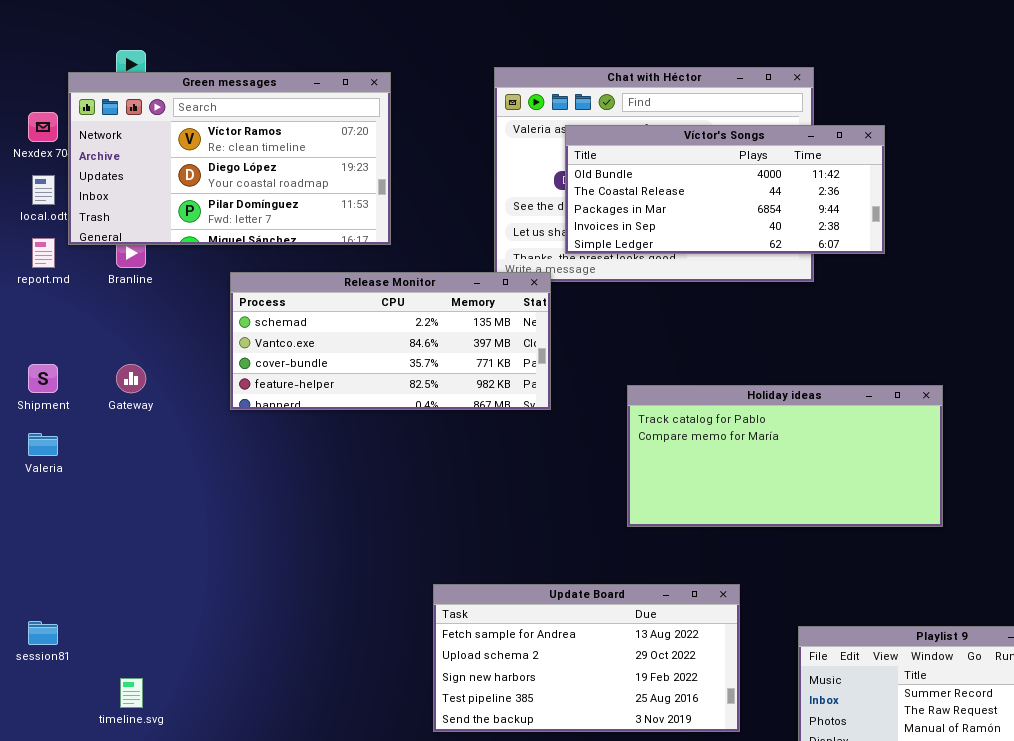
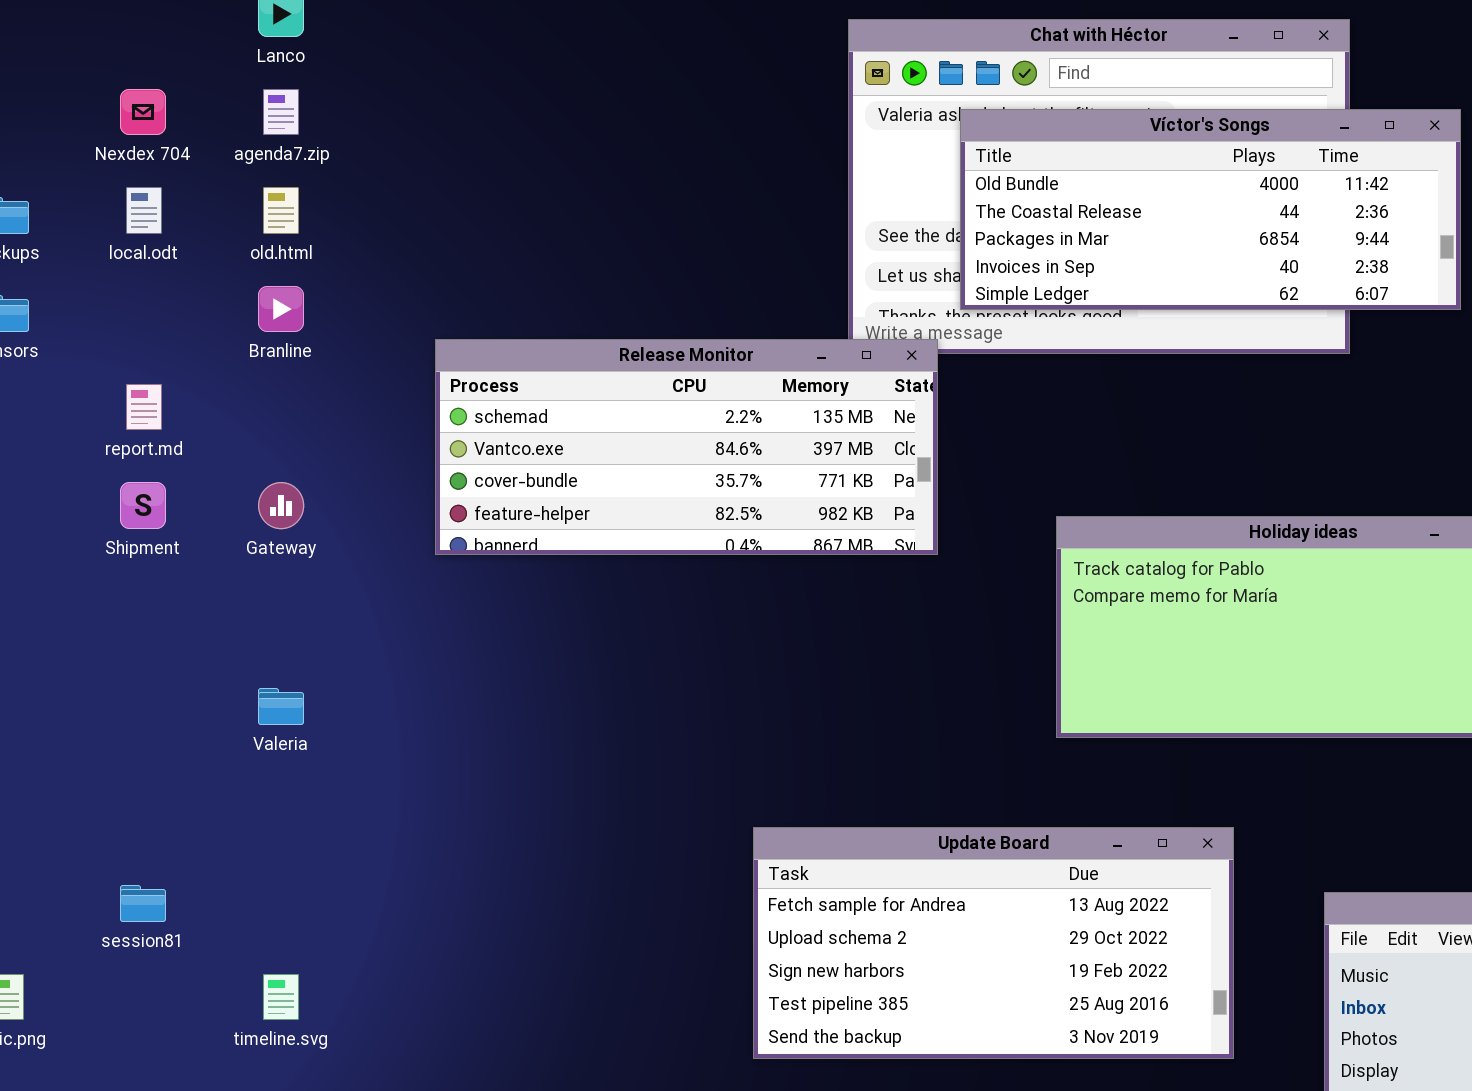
Green messages: [68,72,391,245] -> none, closed
report.md: [32,238,55,268] -> [126,384,162,430], moved
Valeria: [28,433,58,456] -> [258,688,304,725], moved

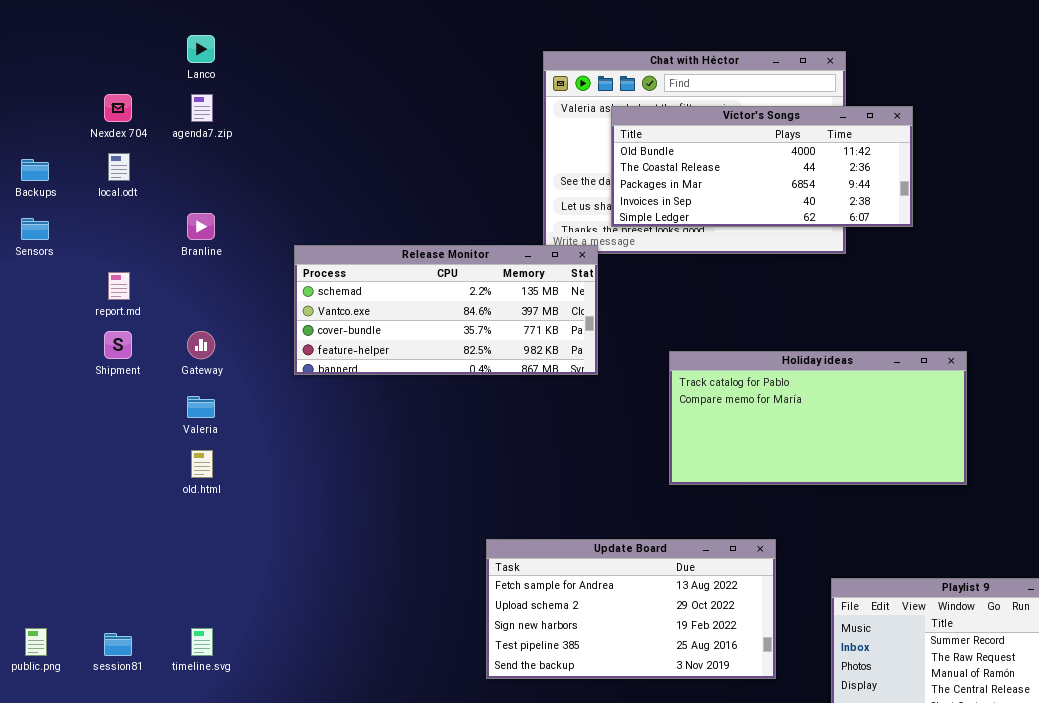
old.html: [263,187,299,234] -> [191,450,213,478], moved
Valeria: [258,688,304,725] -> [187,396,215,418], moved
session81: [120,885,166,922] -> [104,633,132,656], moved

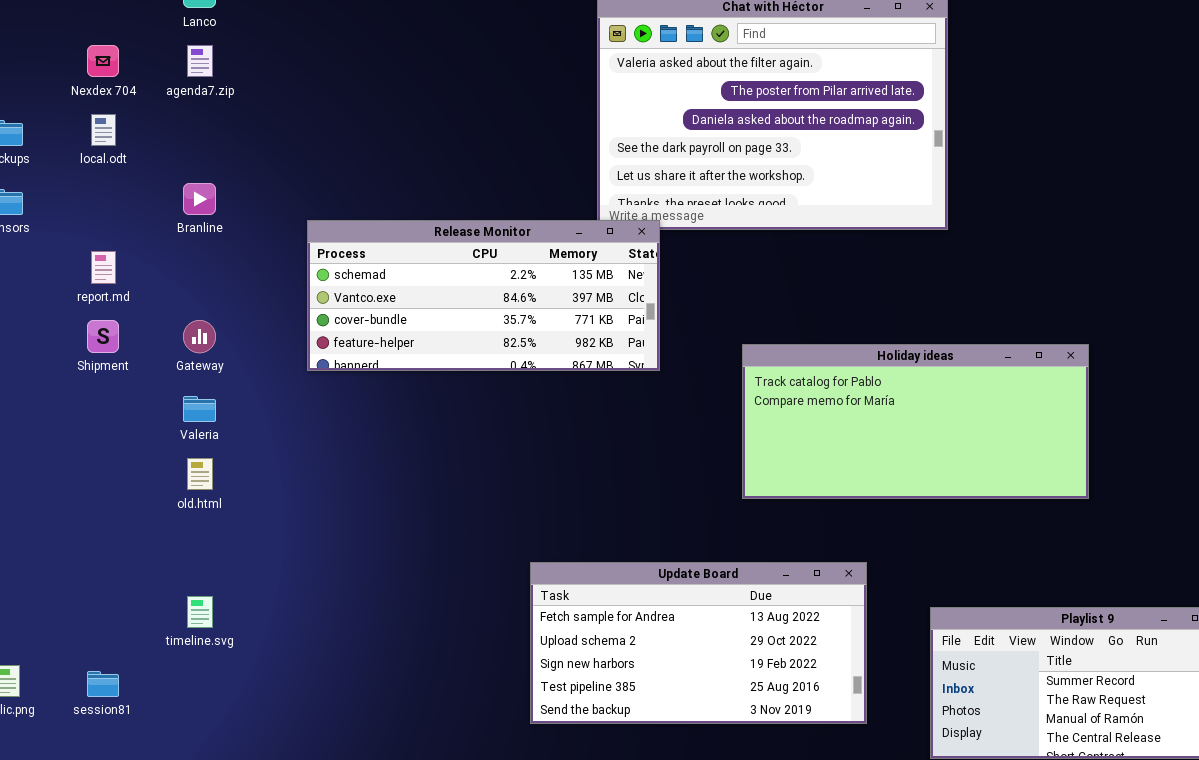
Víctor's Songs: [611,106,913,227] -> none, closed
timeline.svg: [191,628,213,656] -> [187,596,213,628], moved

